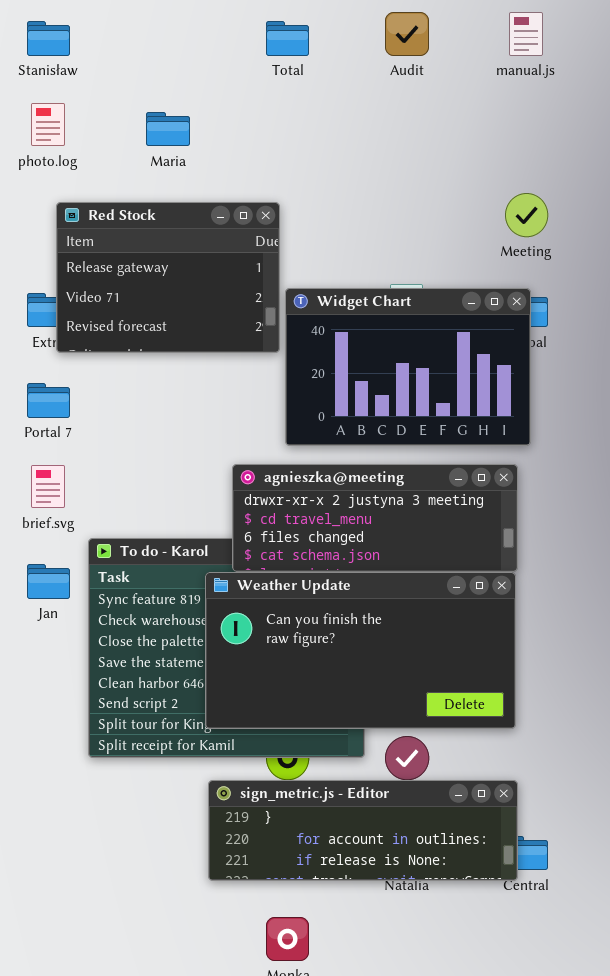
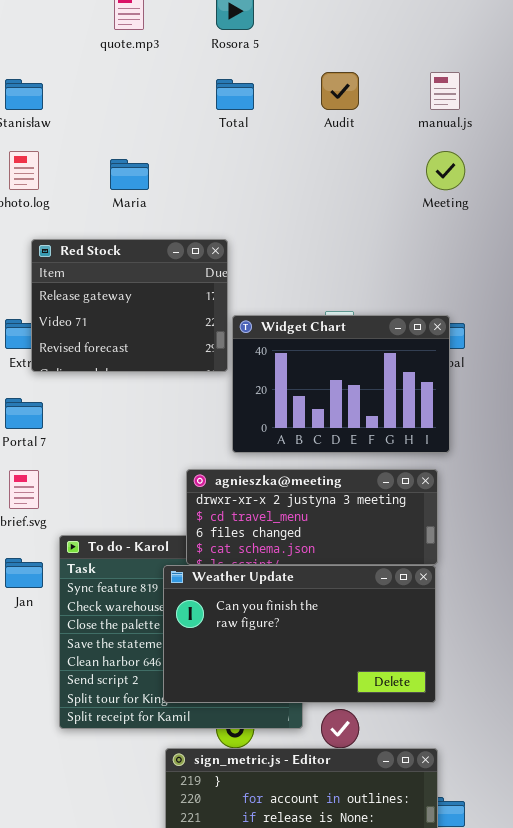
Meeting: [505,193,548,237] -> [426,151,465,190], moved

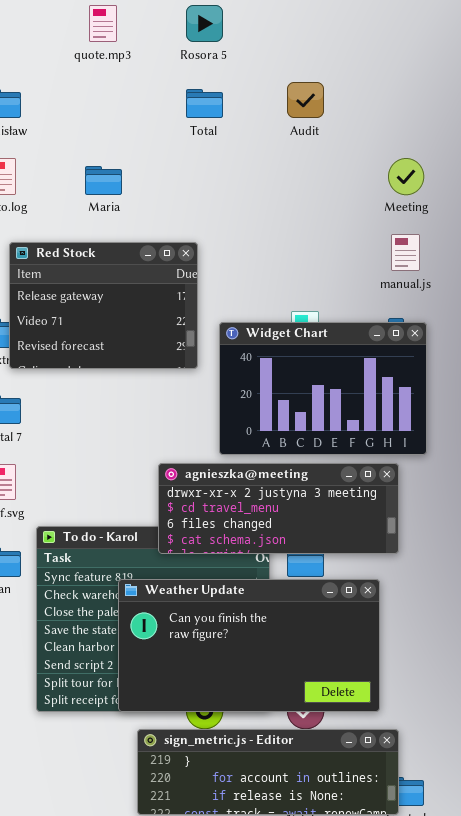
manual.js: [430,72,460,110] -> [391,234,420,271], moved
Widget Chart: [232,315,450,453] -> [219,322,427,455], moved
Weather Update: [163,565,436,703] -> [118,579,380,712], moved

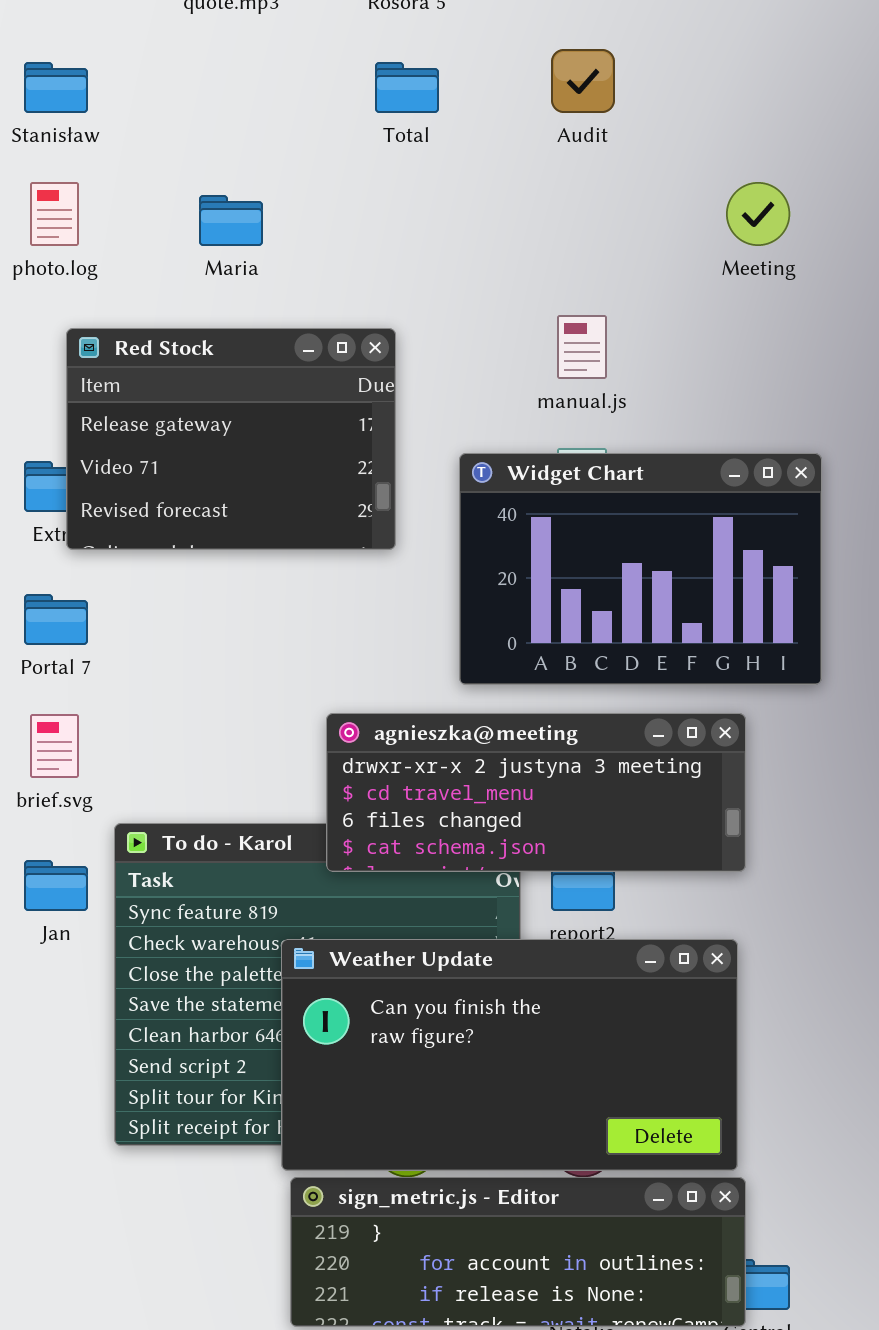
manual.js: [391,234,420,271] -> [557,315,607,379], moved
Widget Chart: [219,322,427,455] -> [459,453,822,685], moved
Weather Update: [118,579,380,712] -> [281,939,738,1171], moved

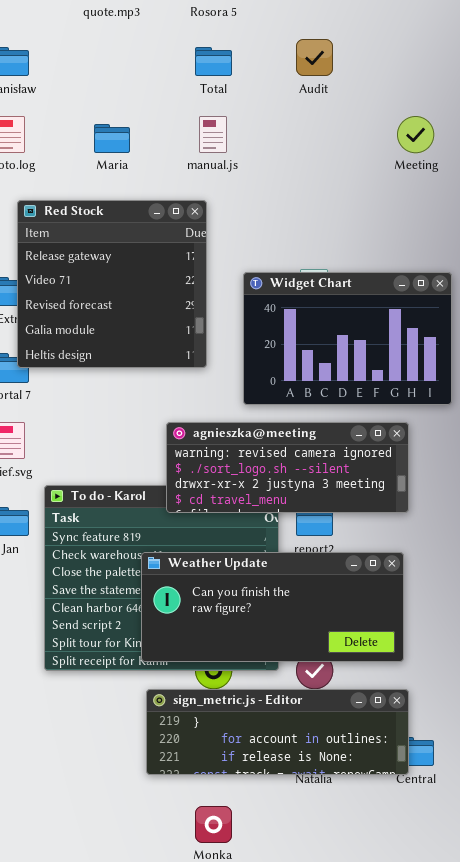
manual.js: [557,315,607,379] -> [199,116,227,153], moved
Red Stock: [66,328,396,550] -> [17,200,207,368], resized
agnieszka@meeting: [326,713,746,872] -> [166,422,409,513], scrolled up 2 rows
Weather Update: [281,939,738,1171] -> [141,552,404,662], resized

